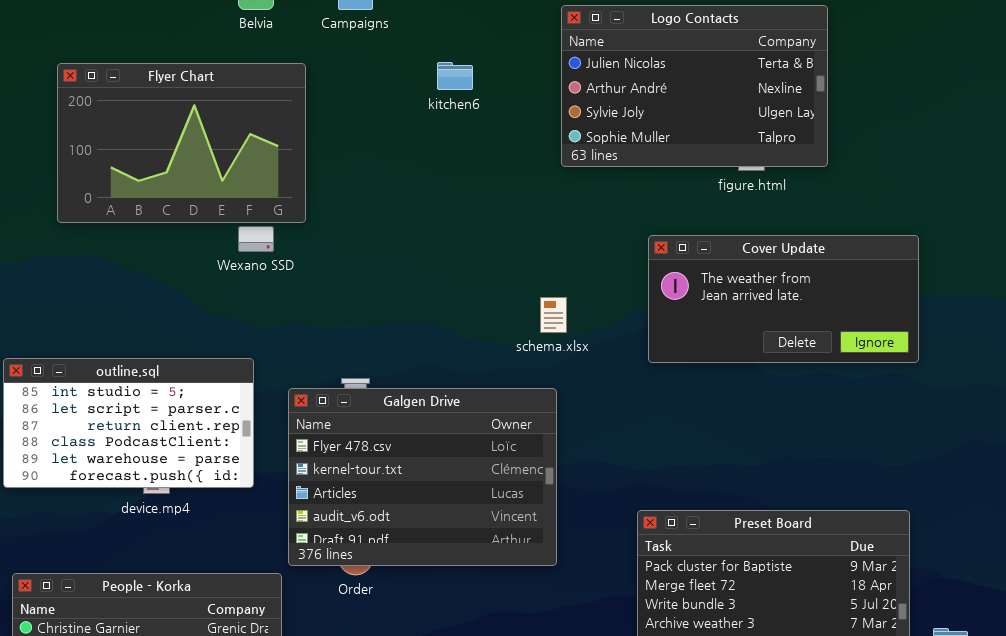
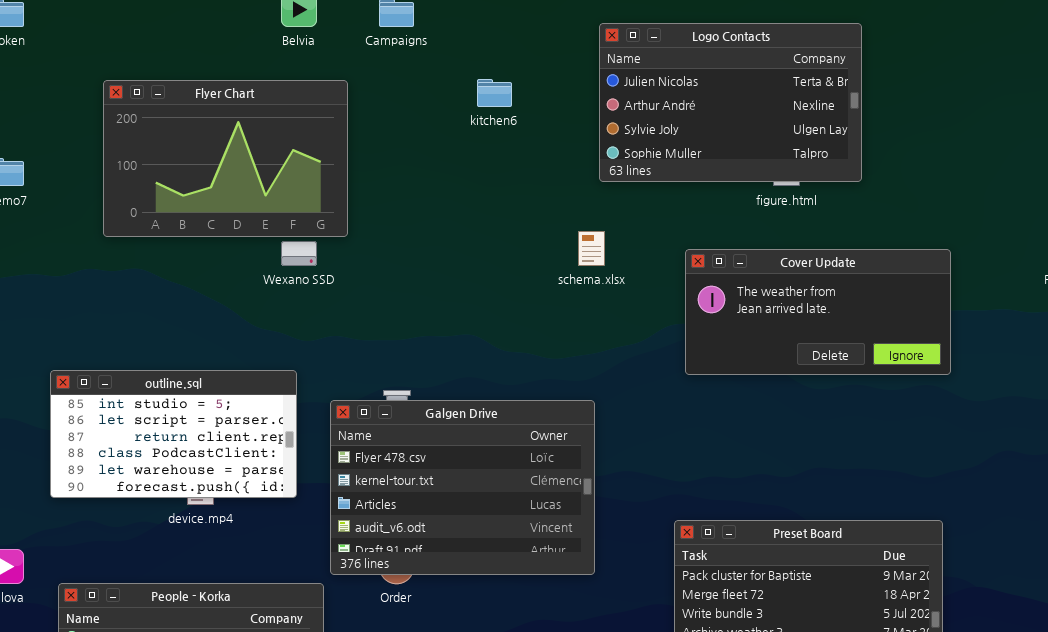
schema.xlsx: [540,297,567,333] -> [578,231,605,266], moved

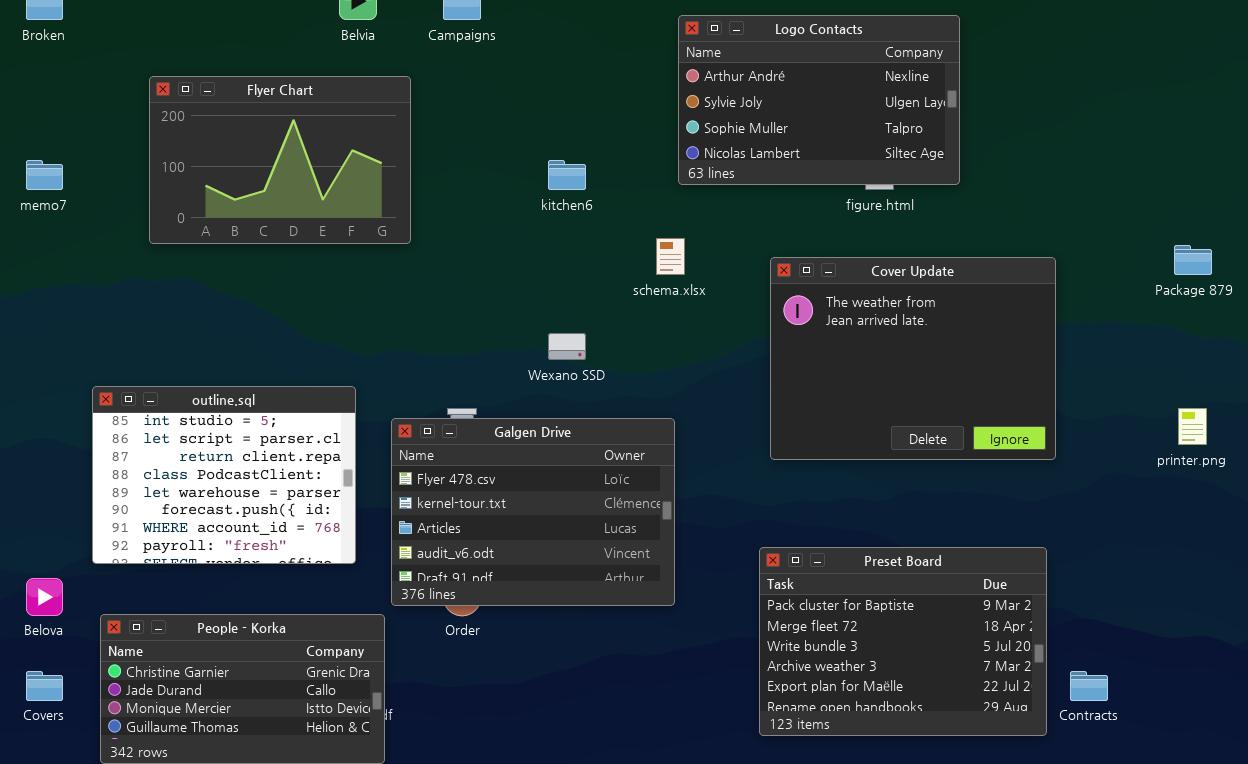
Logo Contacts: [599,23,862,182] -> [678,15,960,185], scrolled down 1 row
kitchen6: [477,79,512,107] -> [548,160,586,190], moved
Wexano SSD: [281,241,317,266] -> [548,333,586,360], moved
Cover Update: [685,249,951,375] -> [770,257,1056,460], resized
outline.sql: [50,370,297,498] -> [92,386,356,564], resized

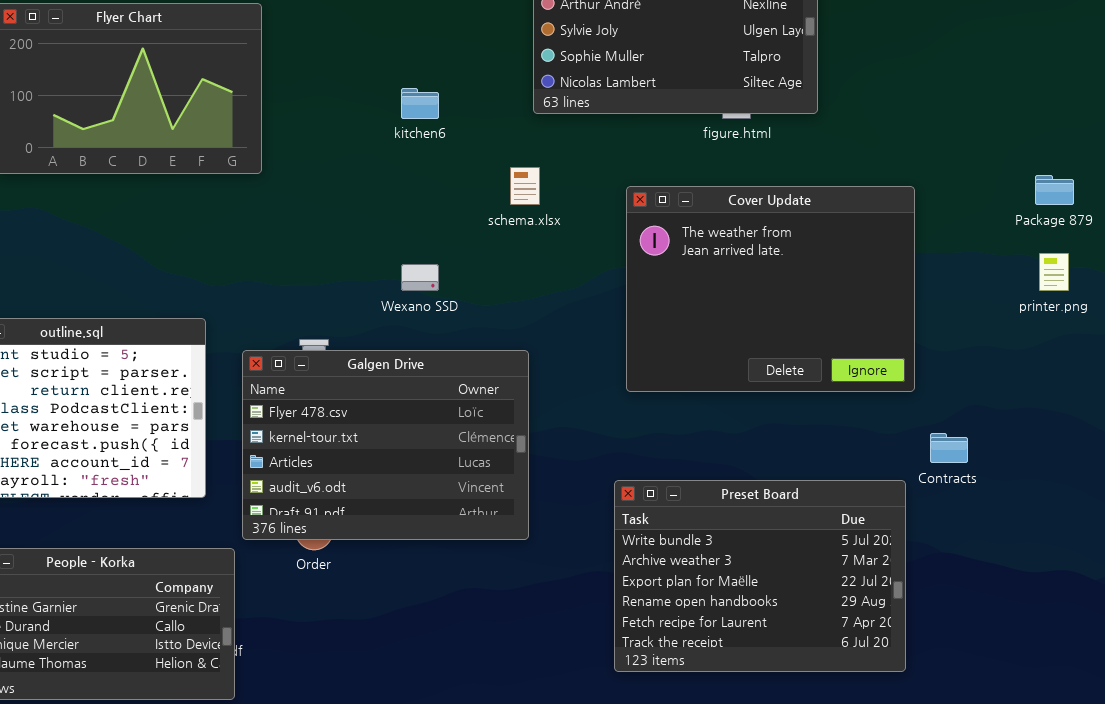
printer.png: [1178,408,1207,445] -> [1039,253,1069,291], moved
Preset Board: [759,547,1047,736] -> [614,480,906,672], scrolled down 2 rows
Contracts: [1070,671,1108,701] -> [930,433,968,463], moved

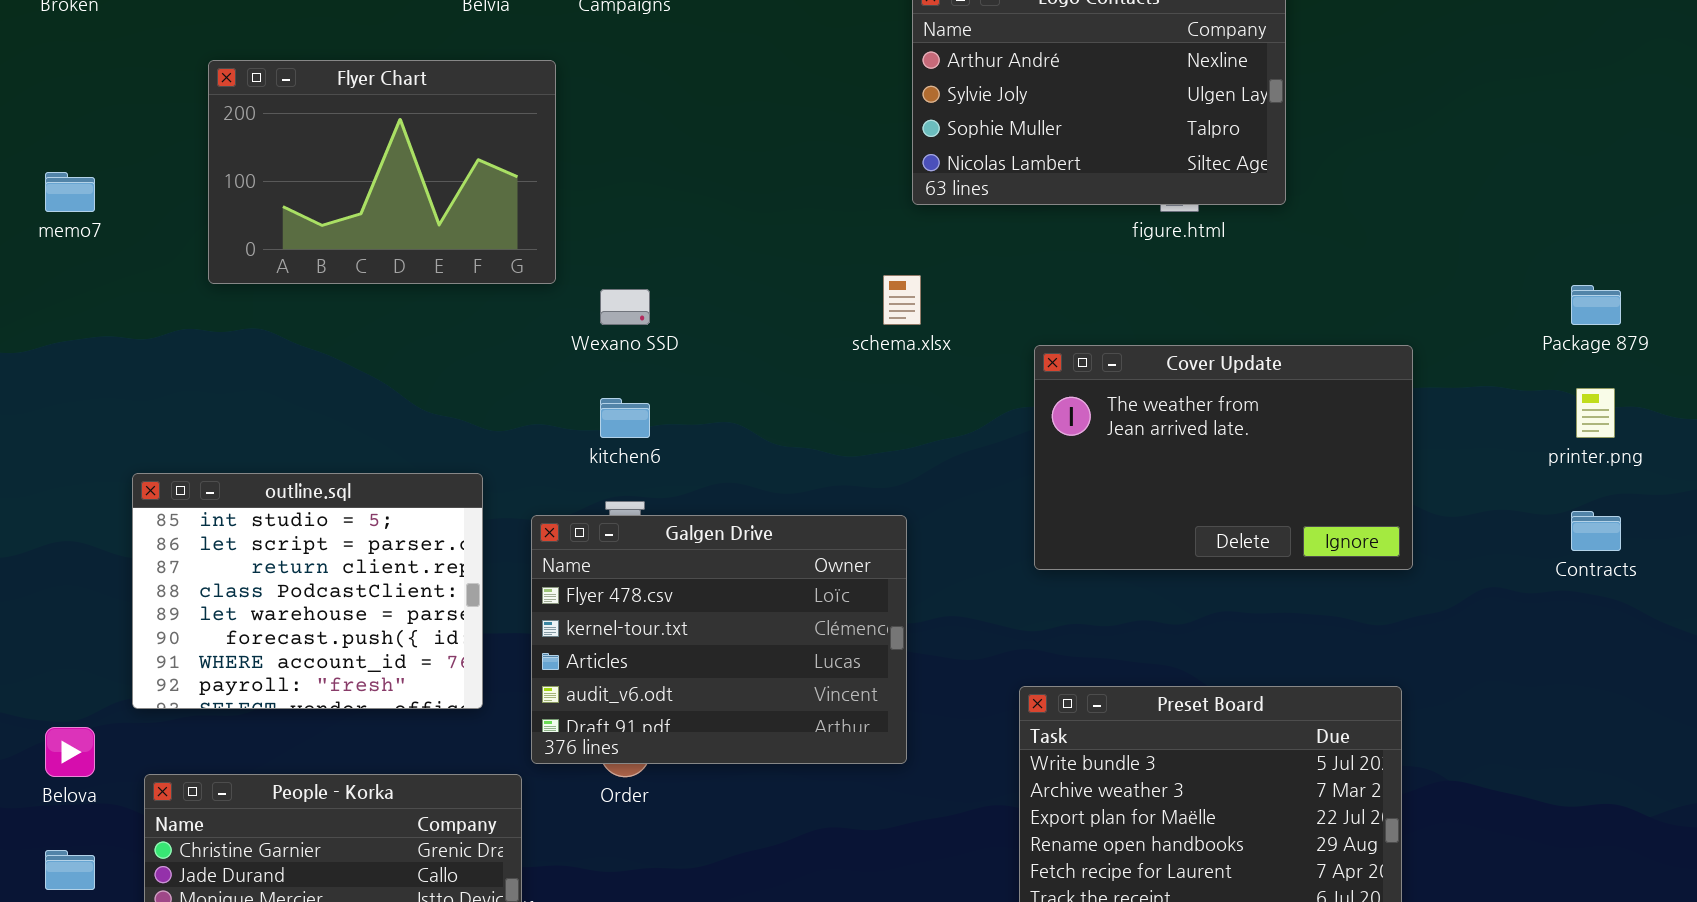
kitchen6: [401,88,439,119] -> [600,398,650,438], moved
Cover Update: [626,186,915,392] -> [1034,345,1413,570], resized
Wexano SSD: [401,264,439,291] -> [600,289,650,325], moved
Contracts: [930,433,968,463] -> [1571,511,1621,551], moved

